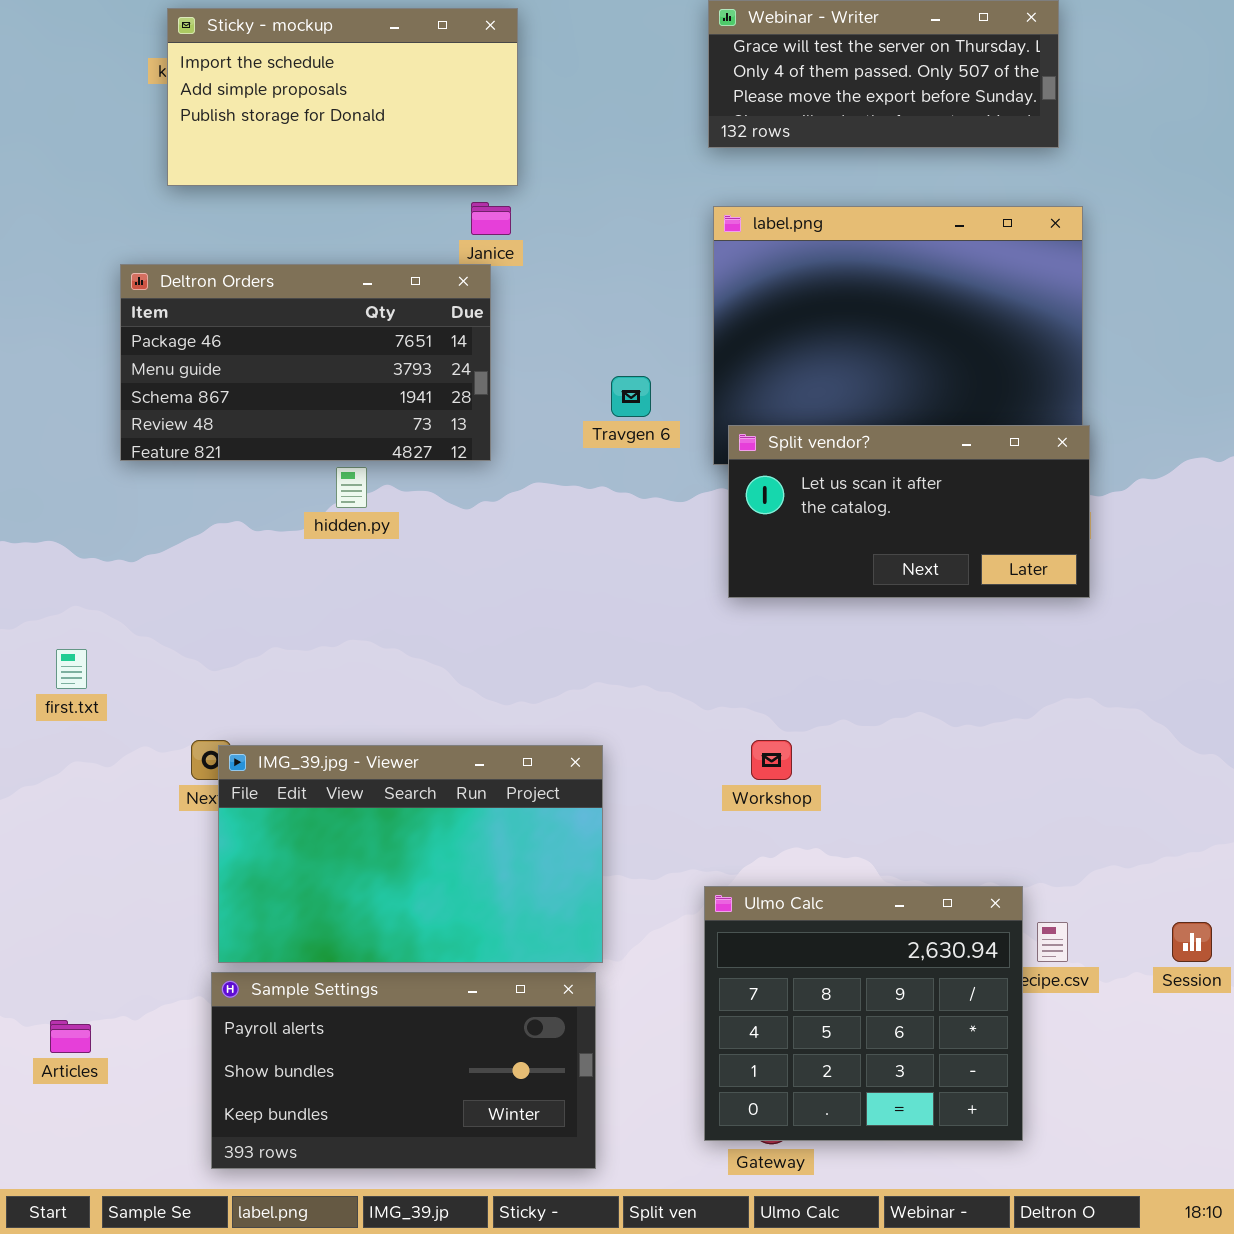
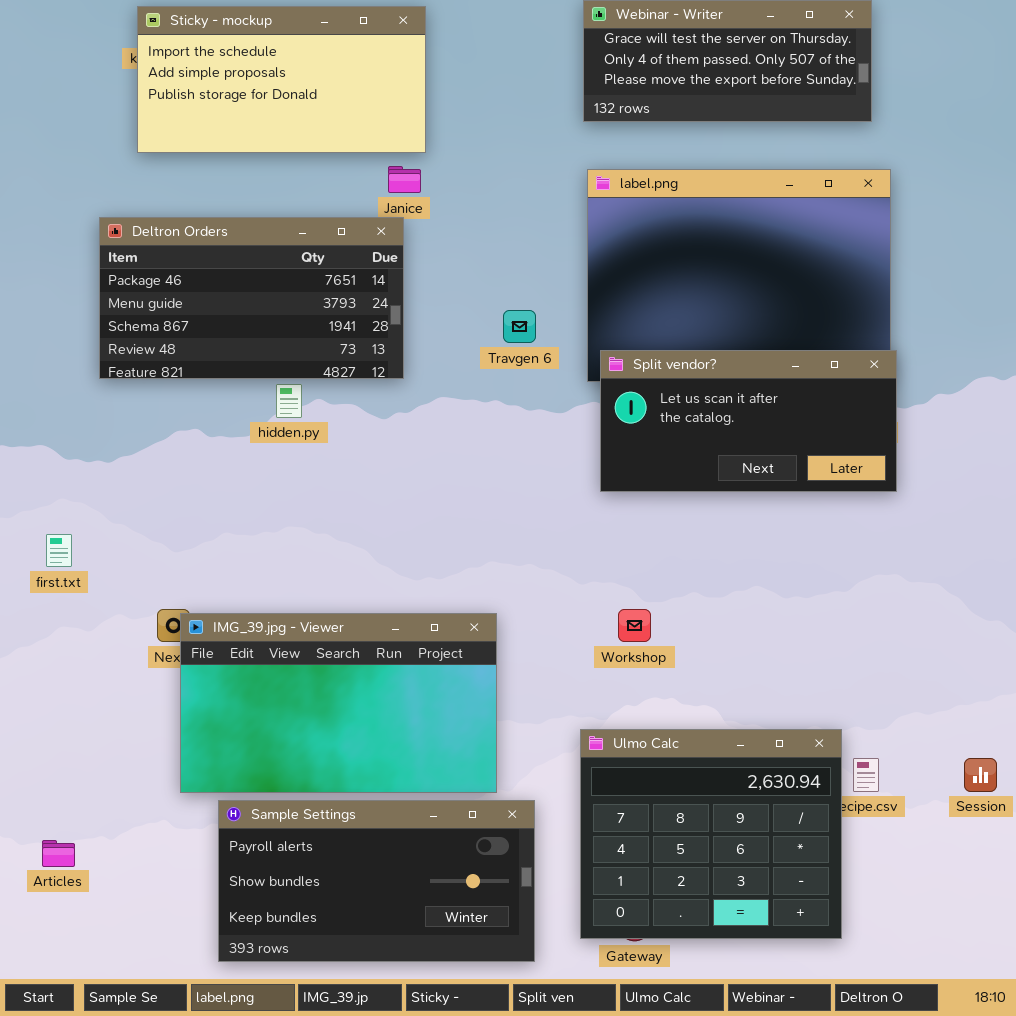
Sample Settings: [211,972,596,1169] -> [218,800,535,962], moved

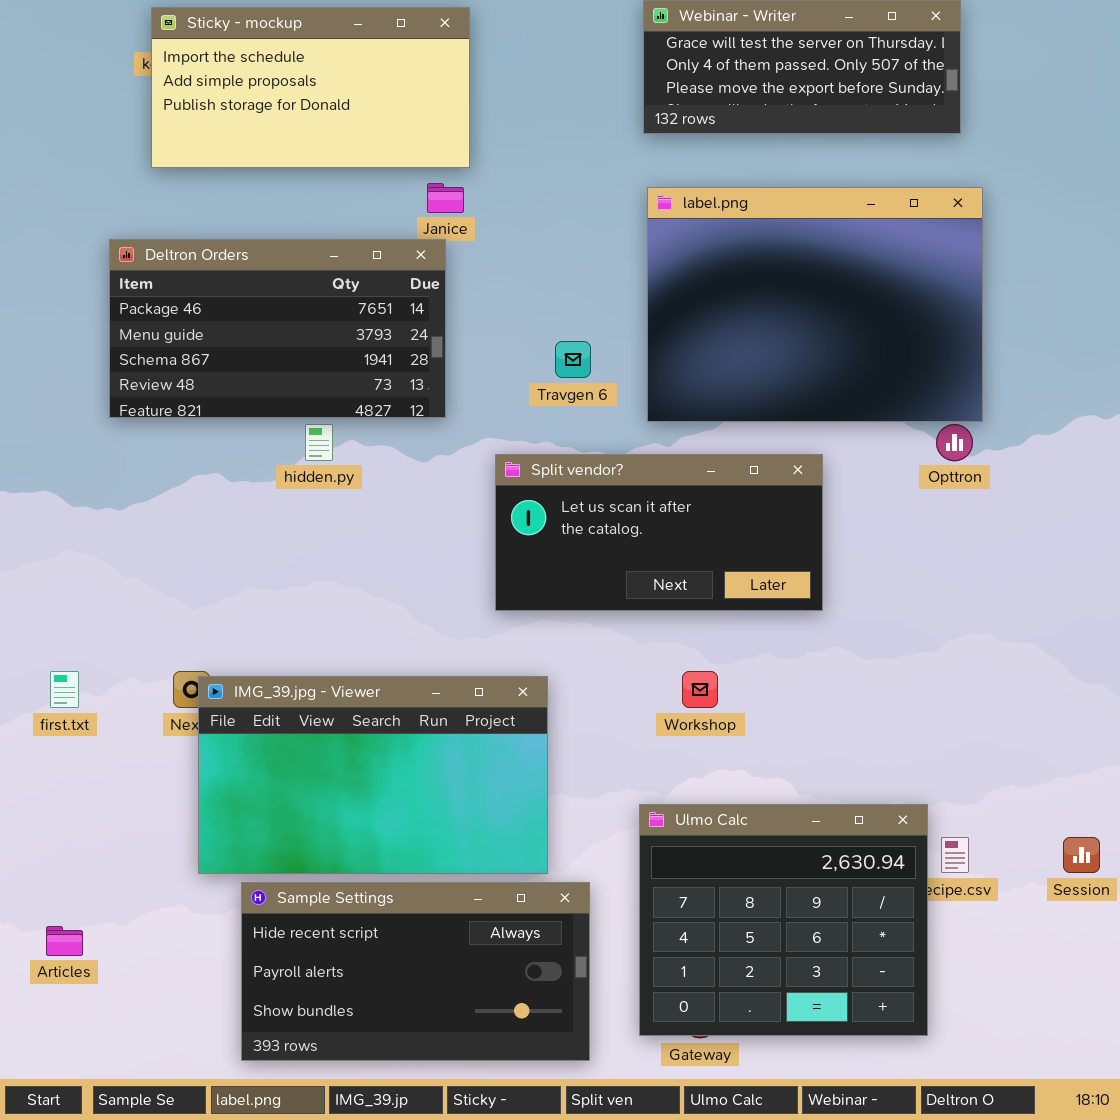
Split vendor?: [600,350,897,492] -> [495,454,823,611], moved
first.txt: [46,534,72,567] -> [50,671,79,708], moved
Sample Settings: [218,800,535,962] -> [241,882,590,1061], scrolled up 1 row

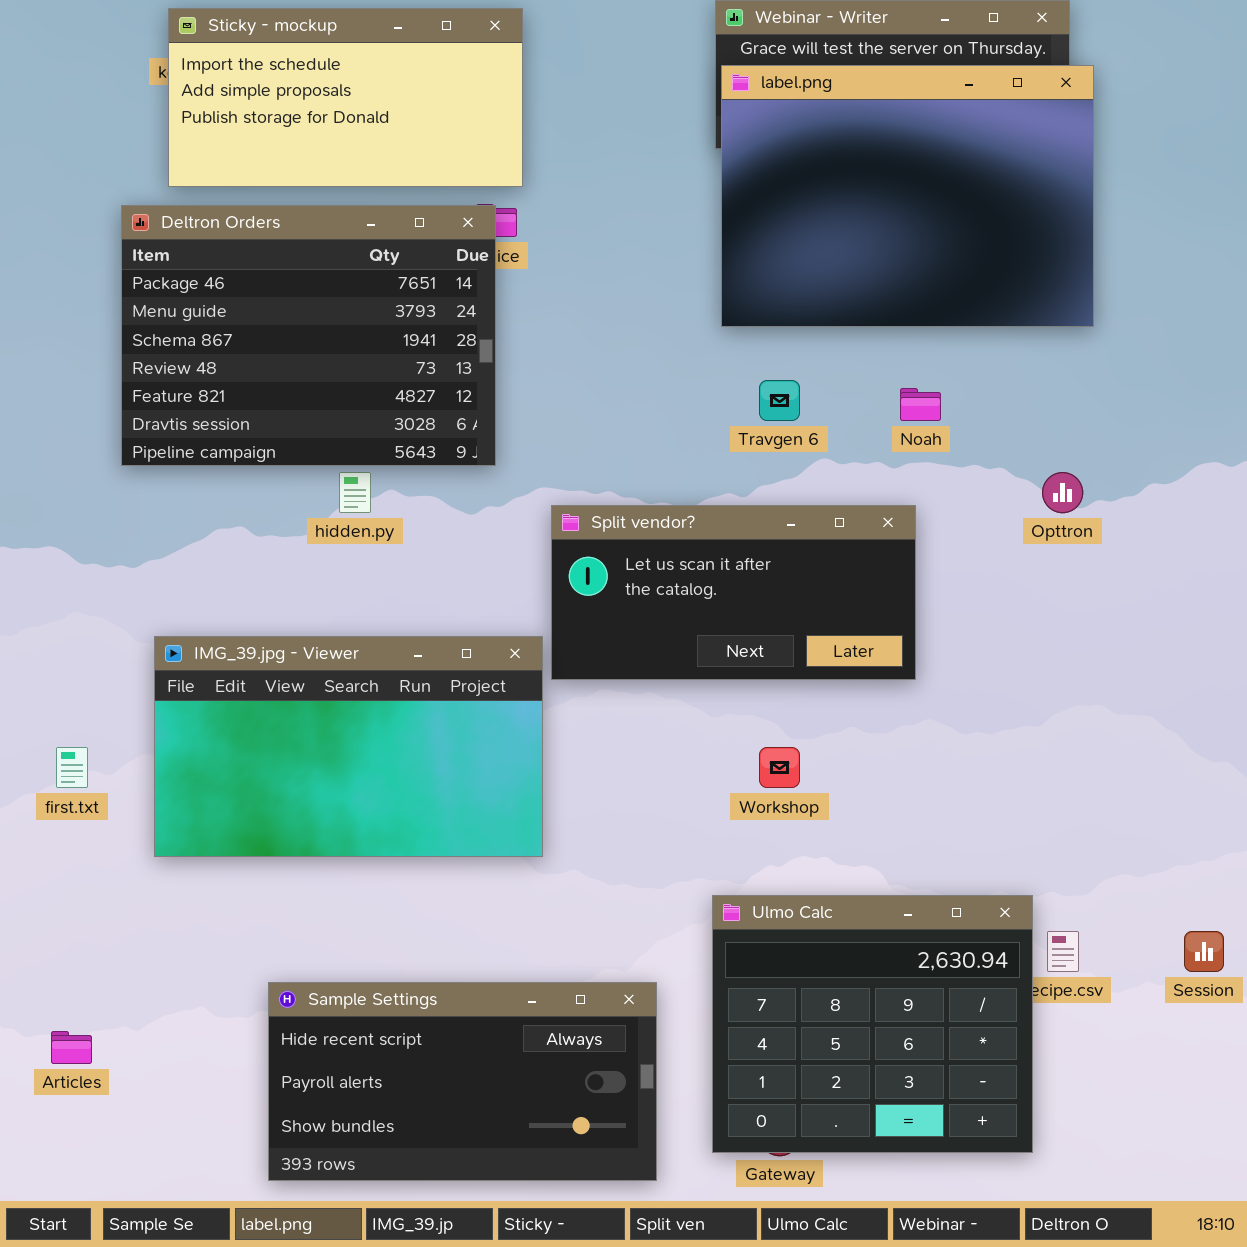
label.png: [647,187,983,422] -> [721,65,1094,327], moved
Deltron Orders: [109,239,446,418] -> [121,205,496,466], resized
Travgen 6: [555,341,591,378] -> [759,380,800,421], moved
IMG_39.jpg - Viewer: [198,676,548,874] -> [154,636,543,857], moved

